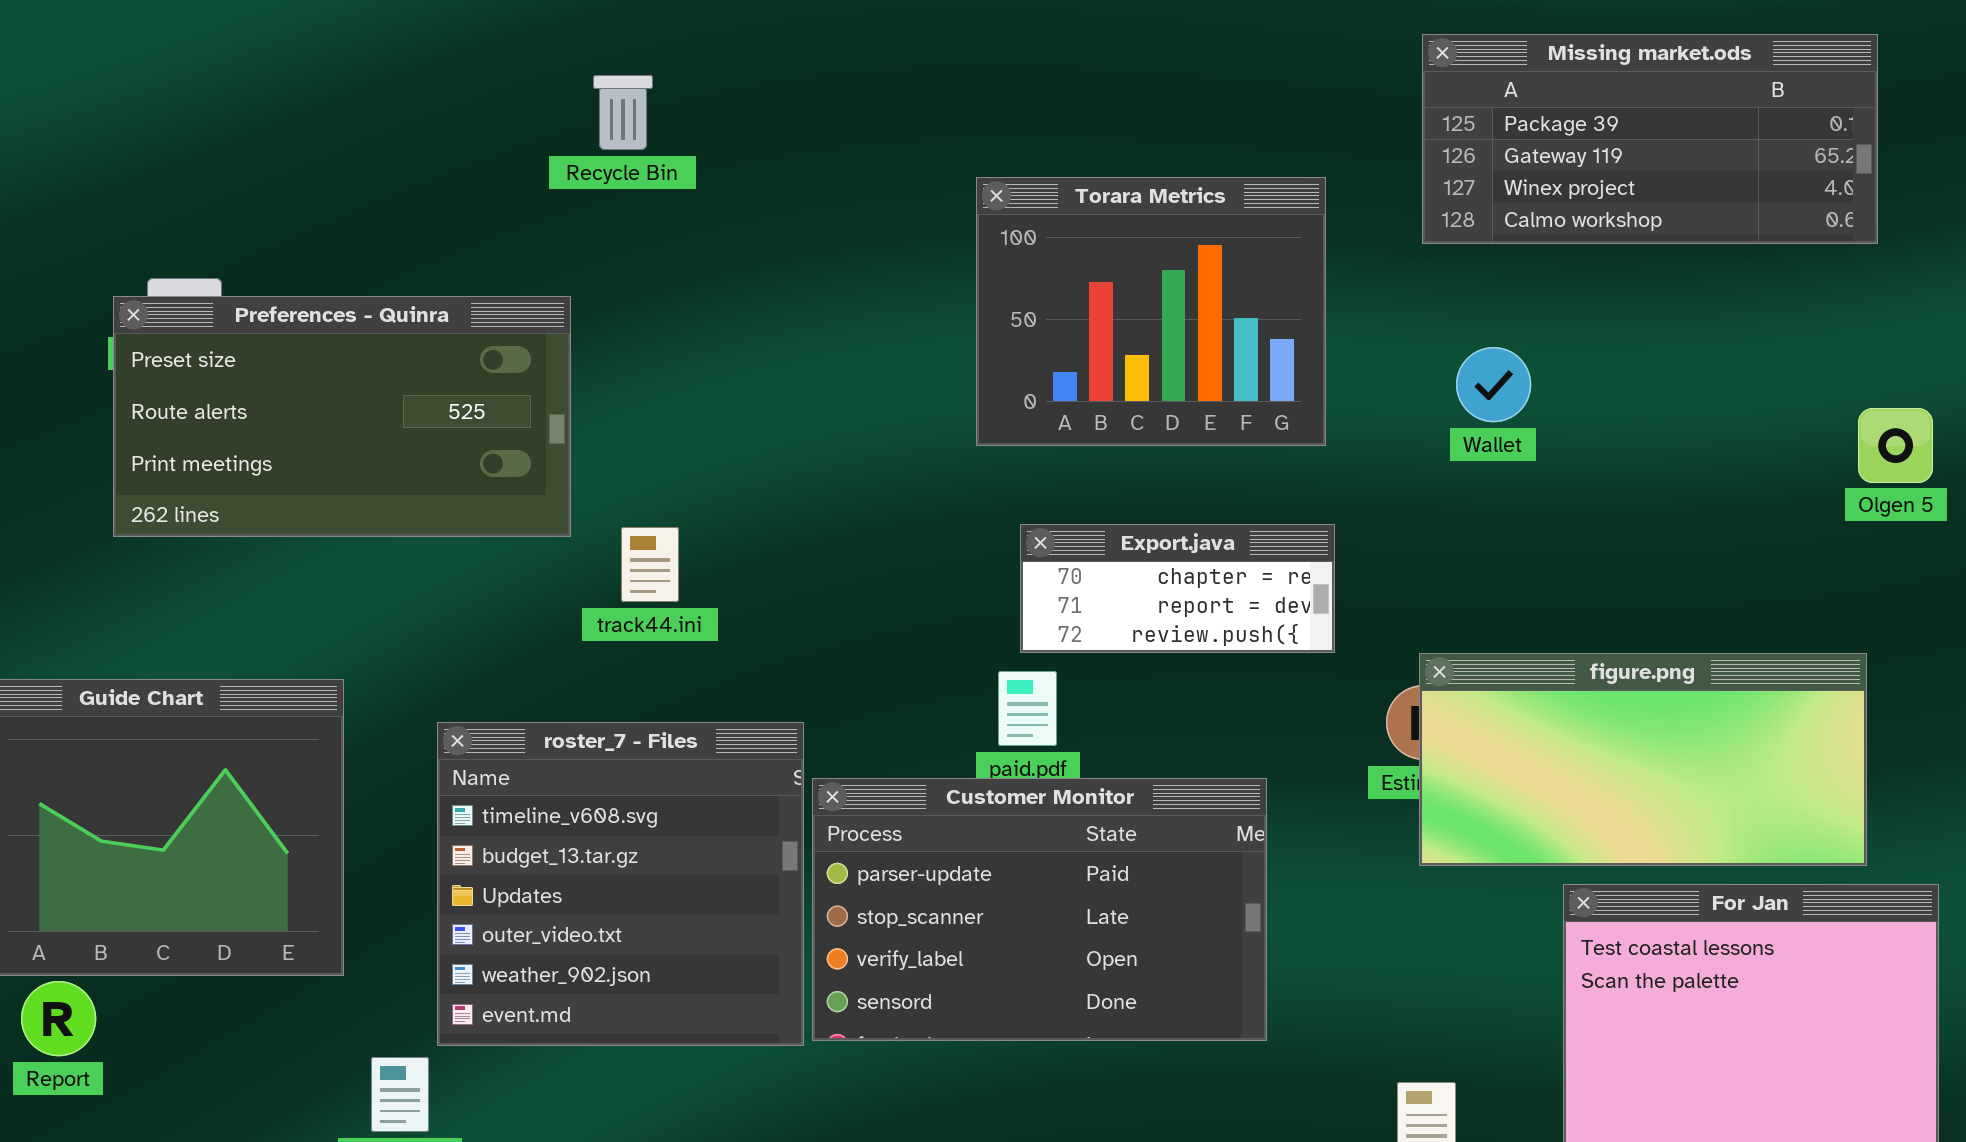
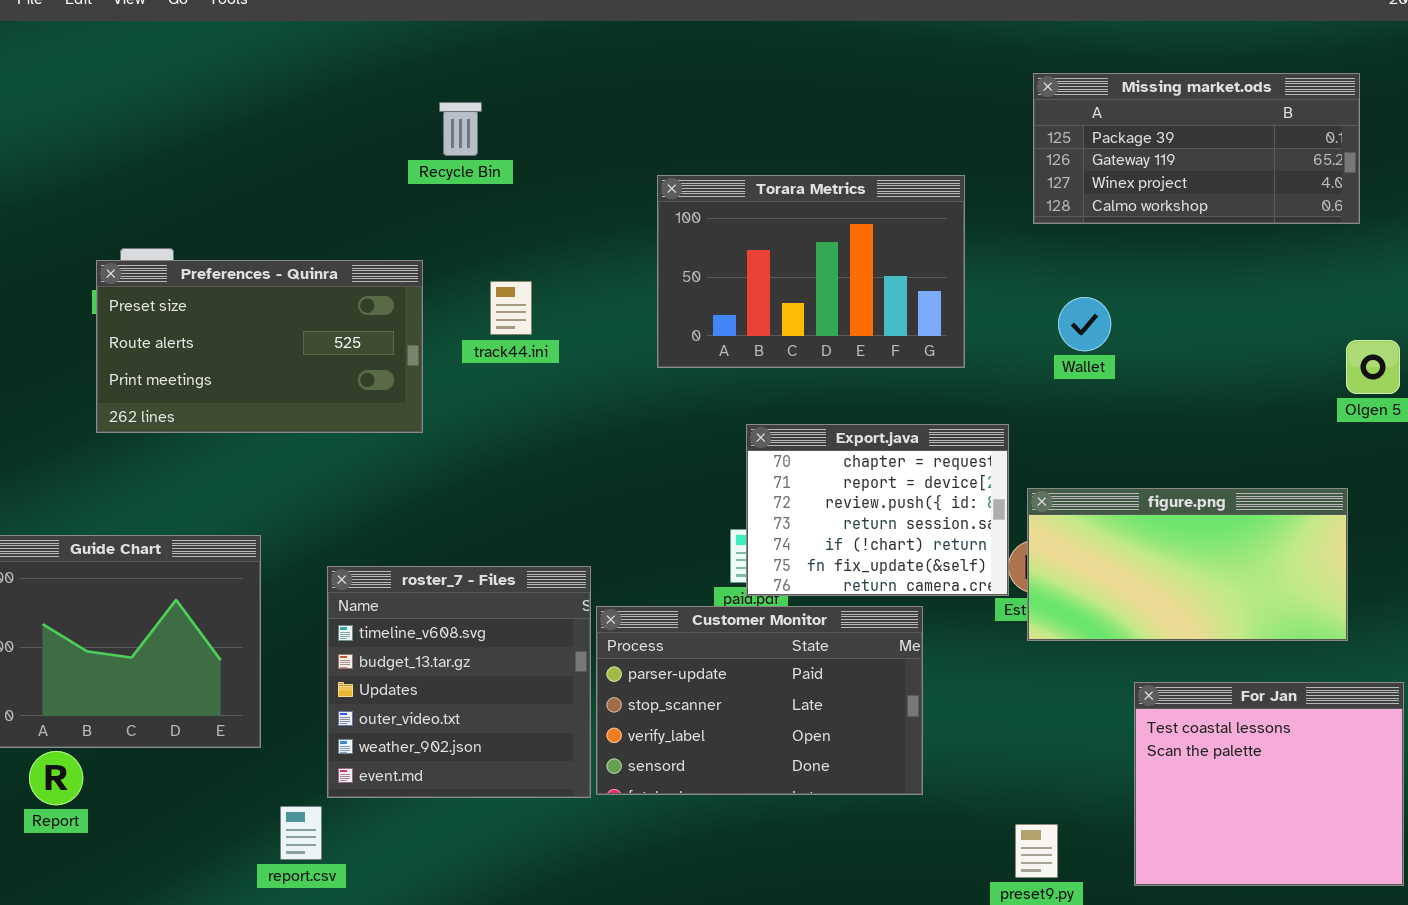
Torara Metrics: [976,177,1326,446] -> [657,175,965,368], resized
Export.java: [1020,524,1335,653] -> [746,424,1009,596], resized
track44.ini: [621,527,679,602] -> [490,281,532,335], moved
figure.png: [1419,653,1867,866] -> [1027,488,1348,641], moved

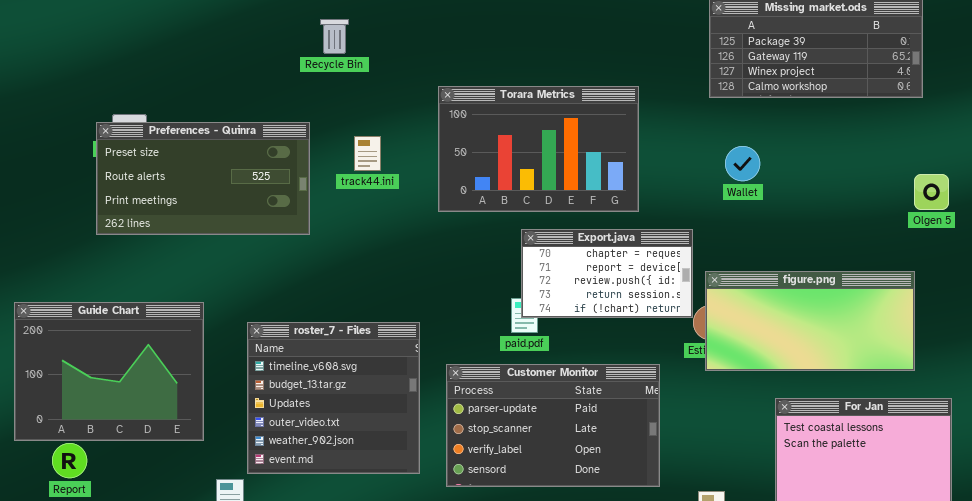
Torara Metrics: [657,175,965,368] -> [438,86,639,212], moved
Export.java: [746,424,1009,596] -> [521,229,693,318], resized
Customer Monitor: [596,606,923,795] -> [446,364,660,487], moved

